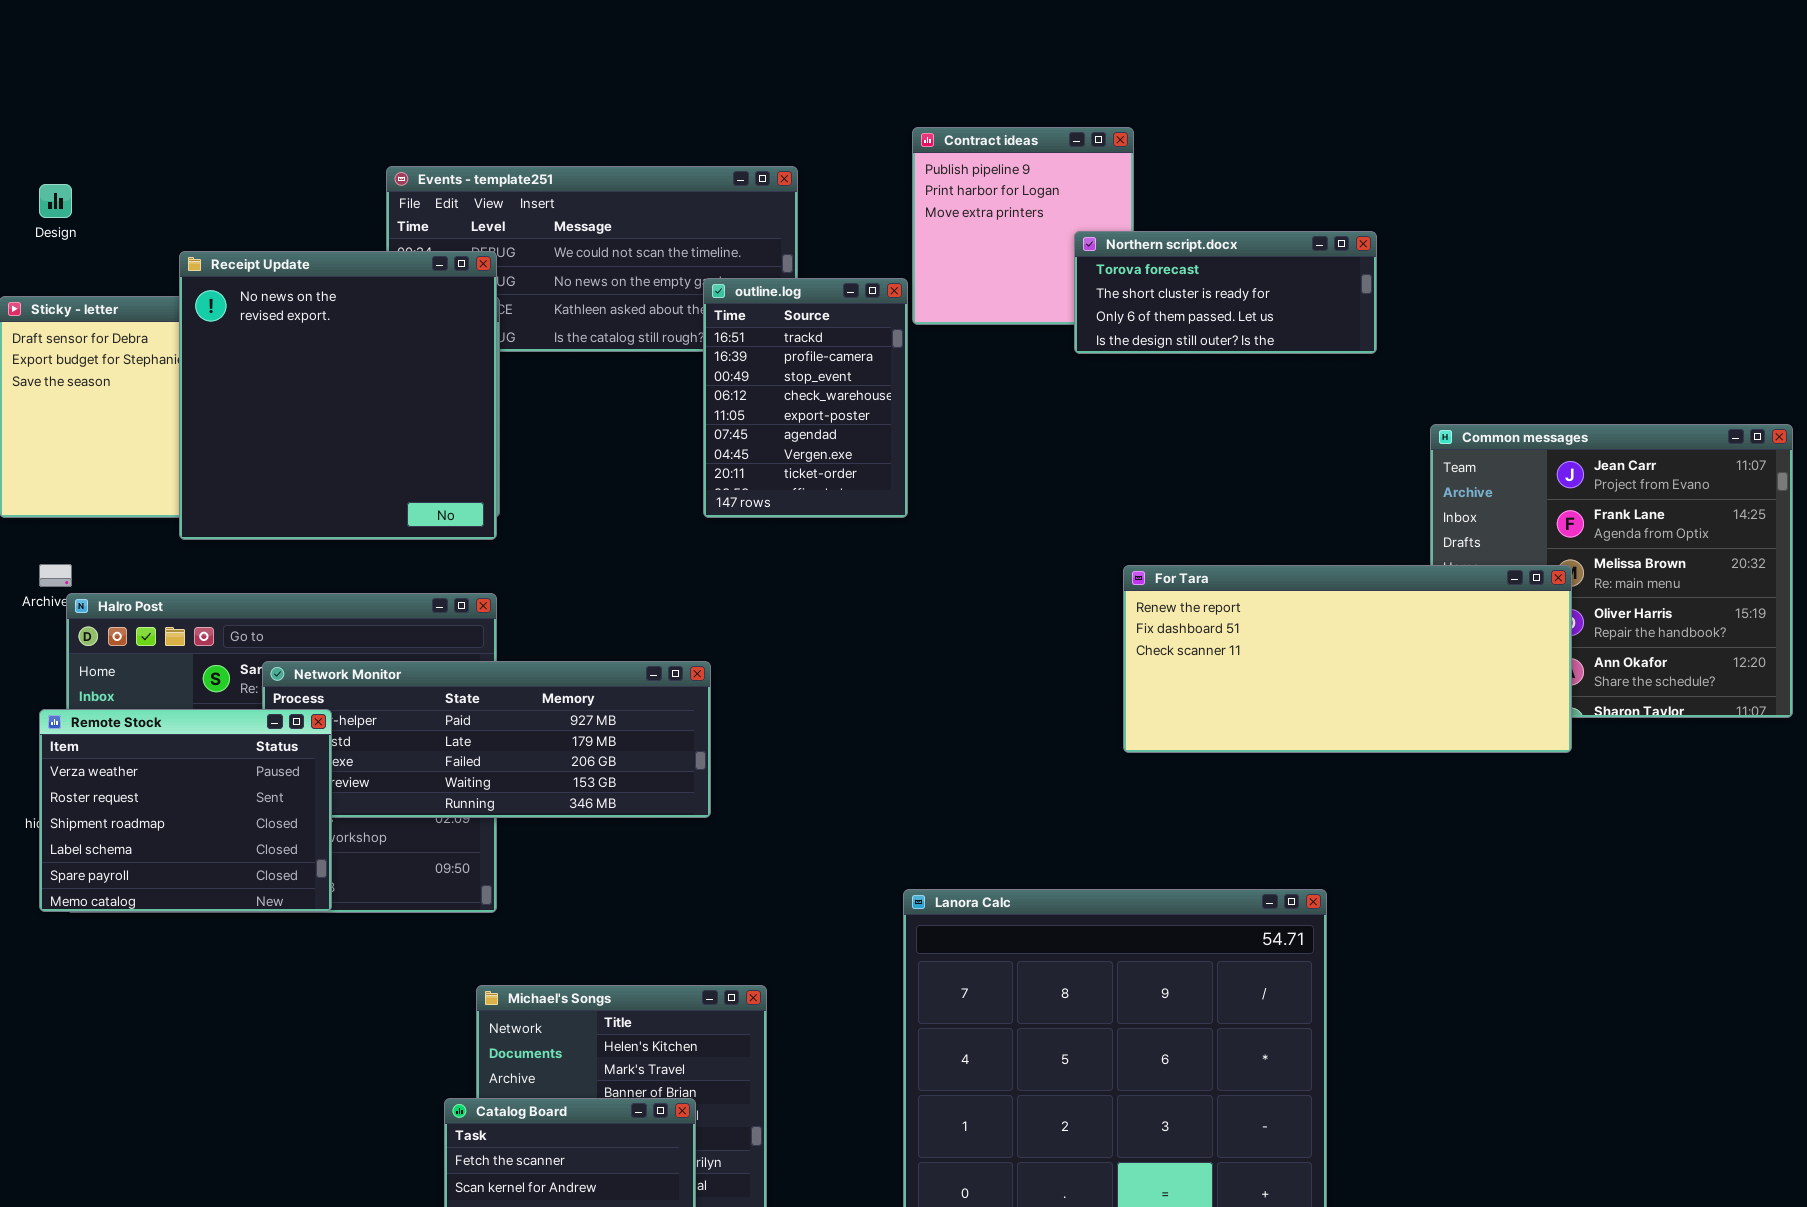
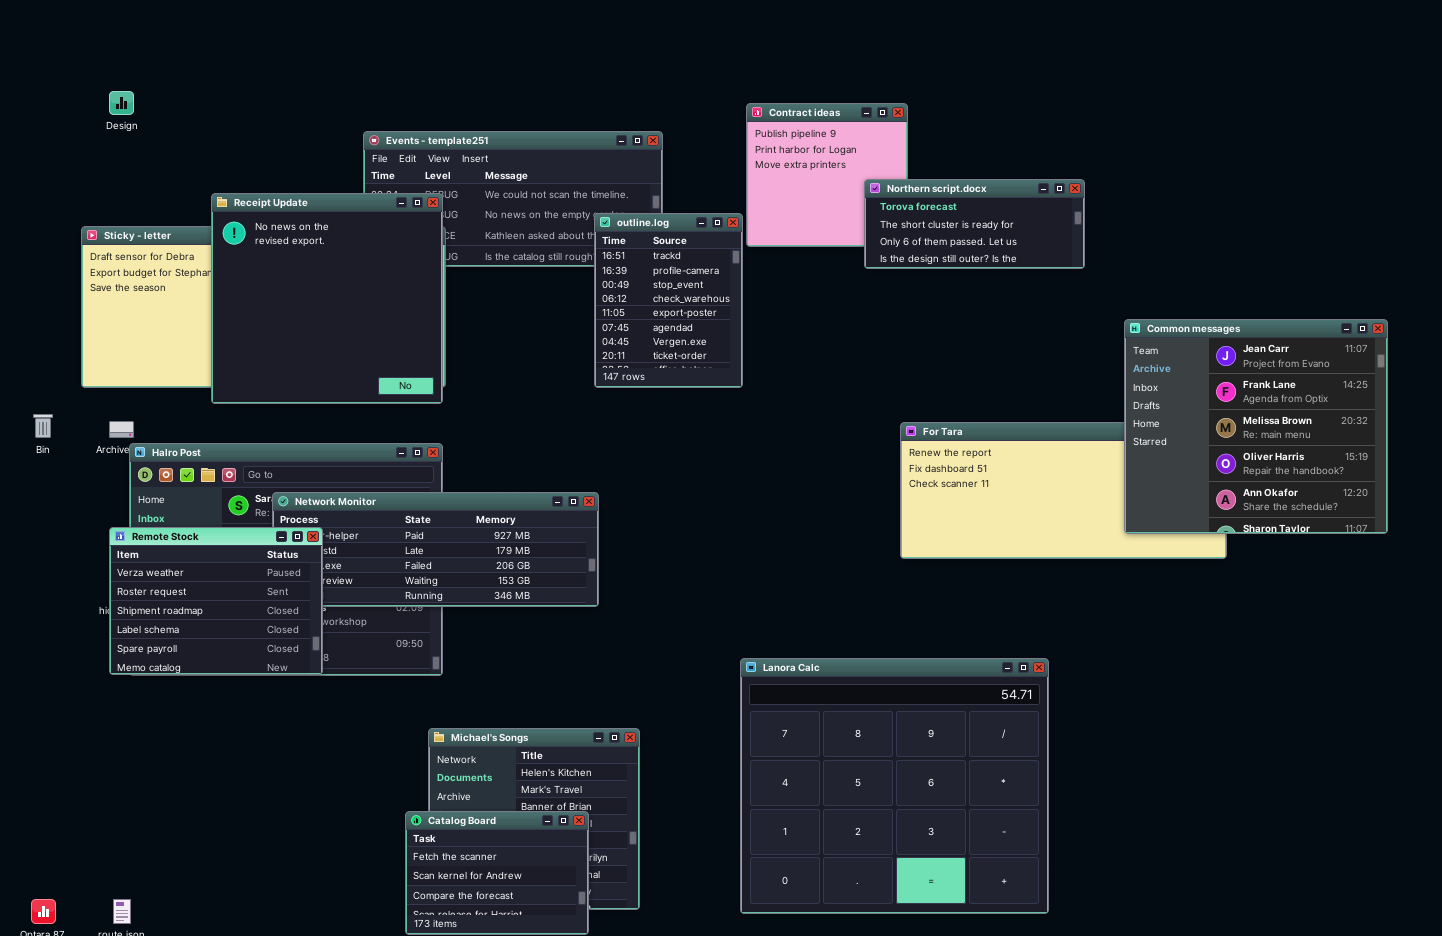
Design: [39,184,72,218] -> [109,91,134,115], moved
Common messages: [1430,424,1793,718] -> [1124,319,1388,534], raised

